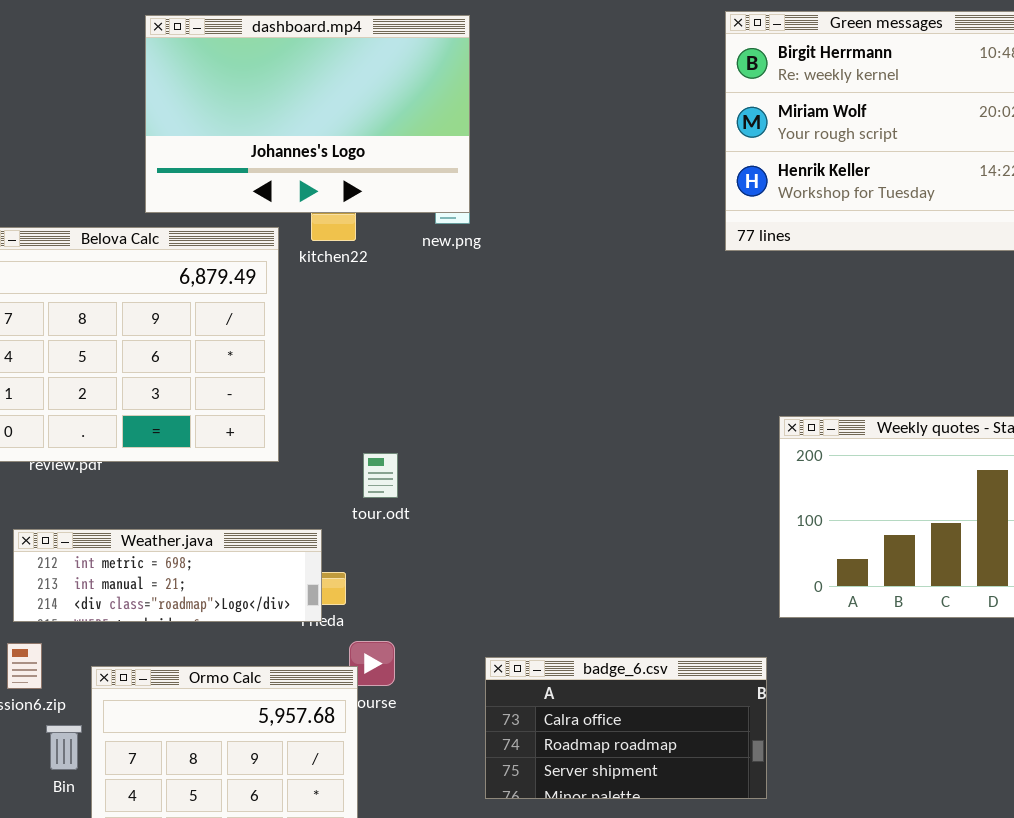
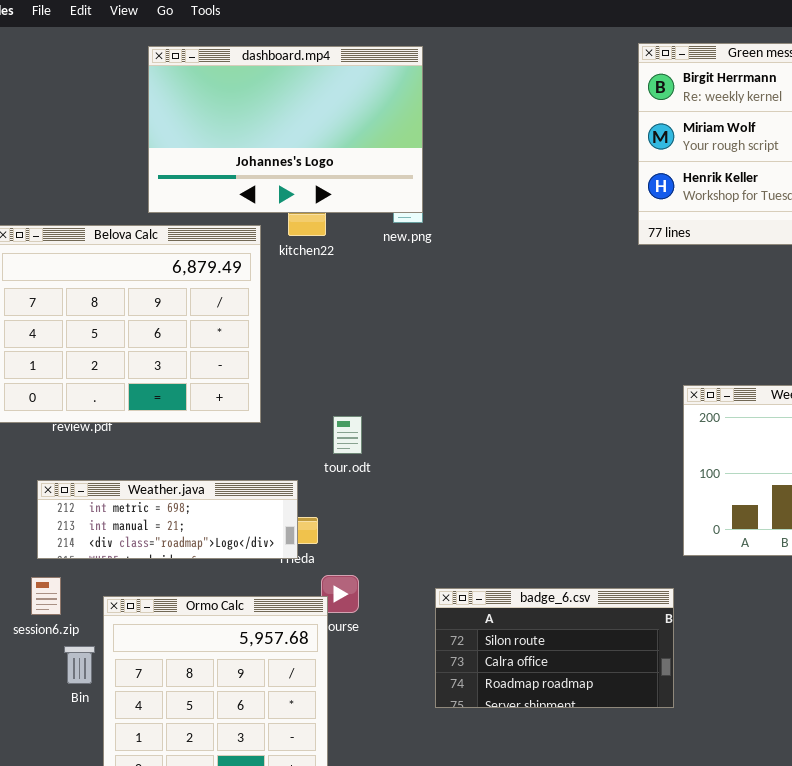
badge_6.csv: [485,657,767,799] -> [435,588,674,708], scrolled up 1 row

